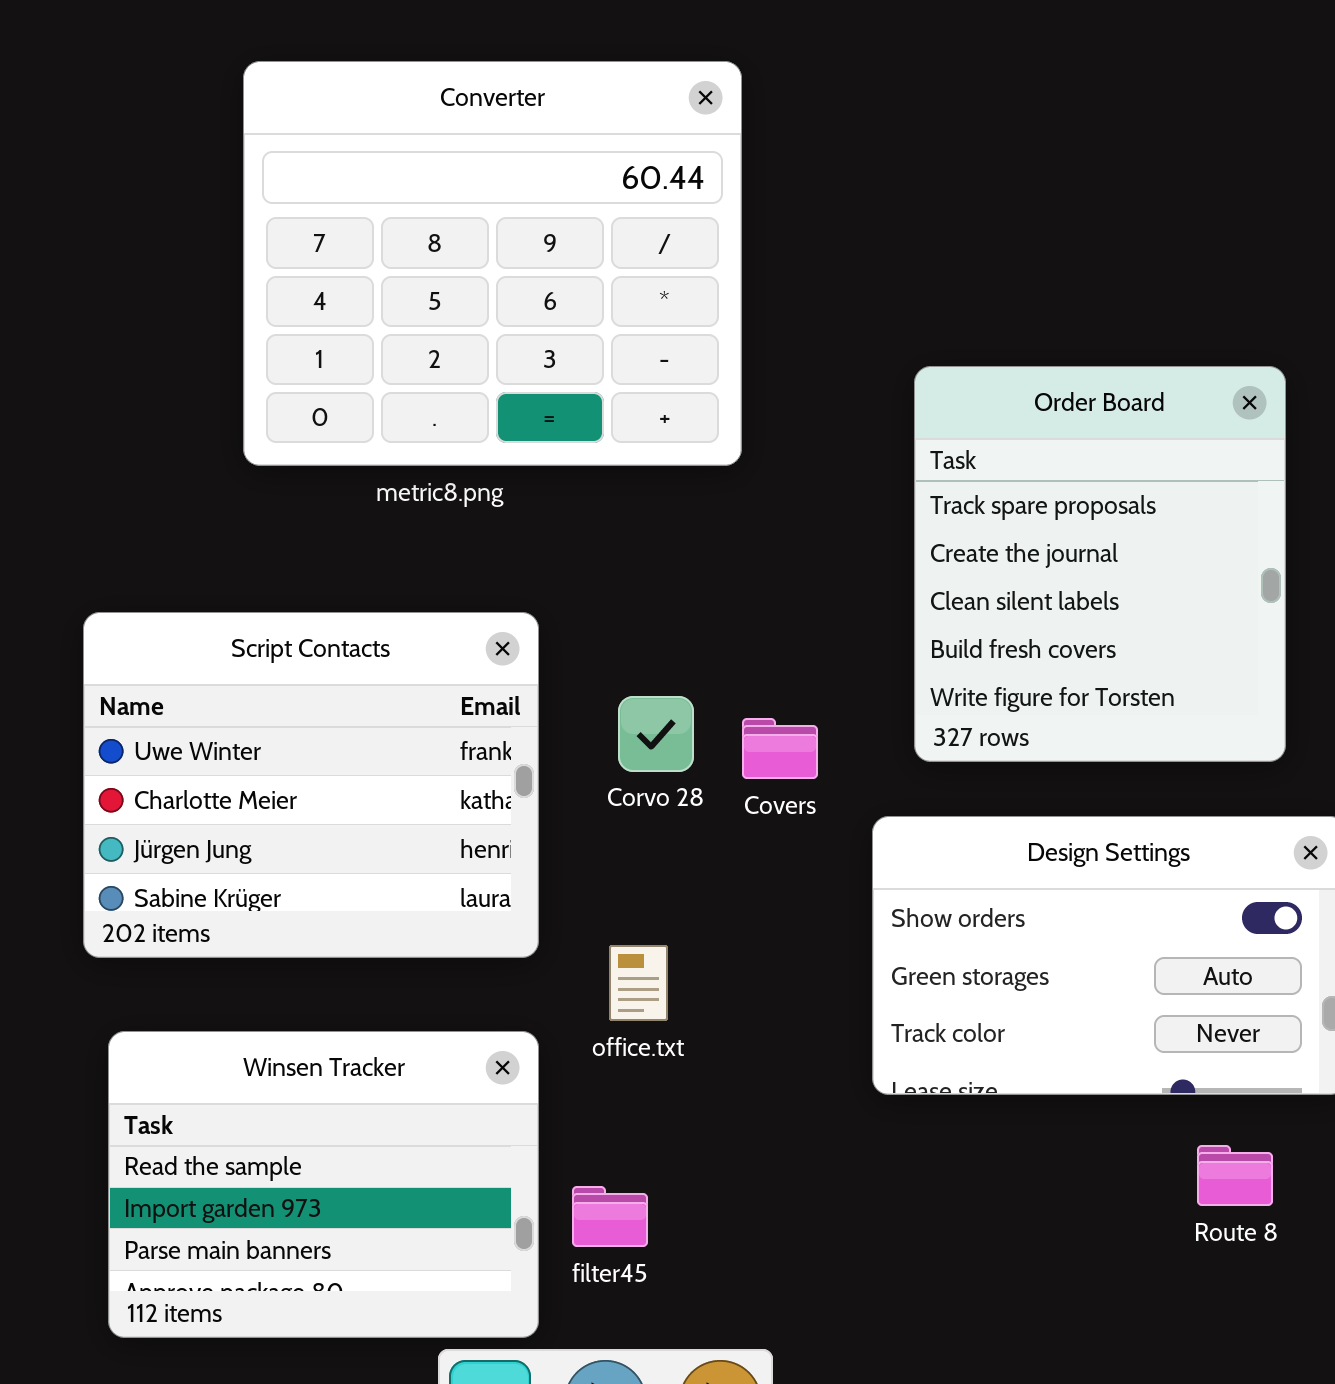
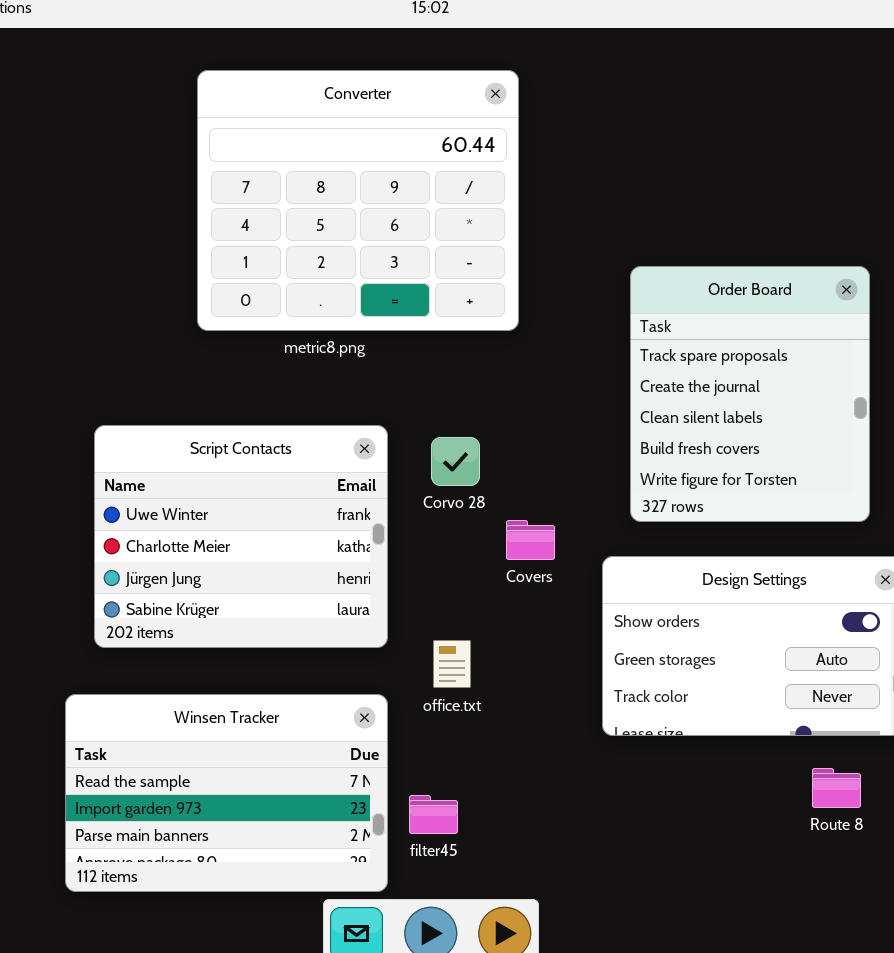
Corvo 28: [618,696,694,772] -> [431,437,480,486], moved
Covers: [742,718,818,779] -> [506,520,555,560], moved
Winsen Tracker: [108,1031,539,1338] -> [65,694,388,892], resized

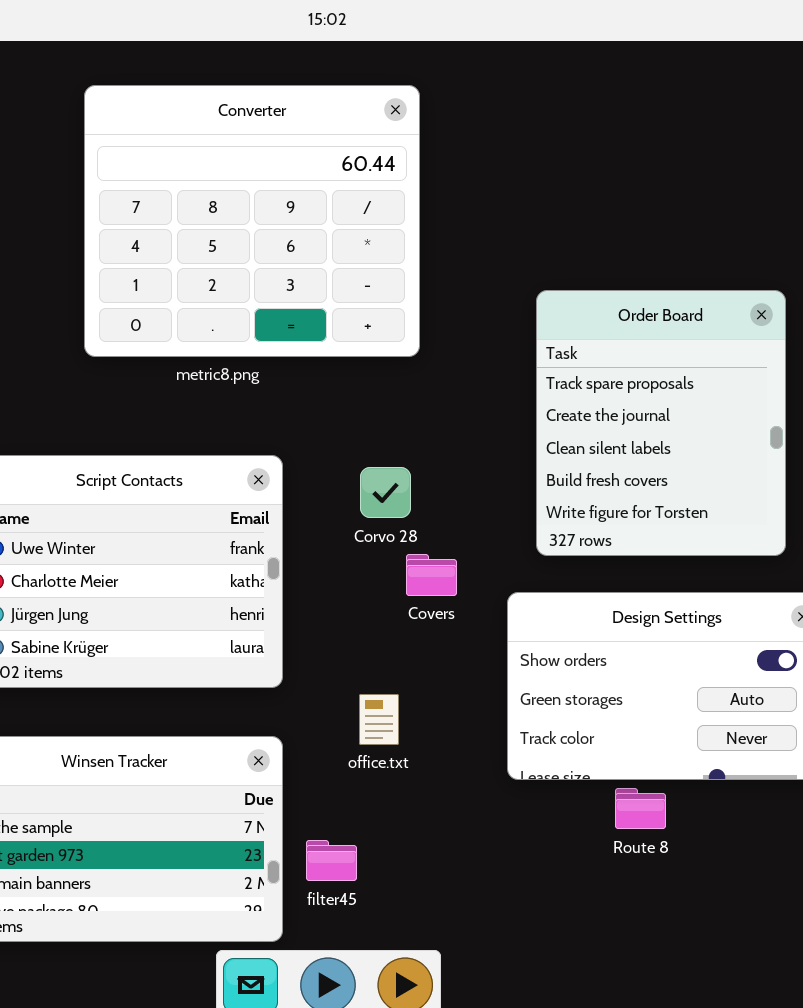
Corvo 28: [431,437,480,486] -> [360,467,411,518], moved
office.txt: [433,640,471,688] -> [359,694,399,745], moved
Route 8: [812,768,861,808] -> [615,788,666,829], moved

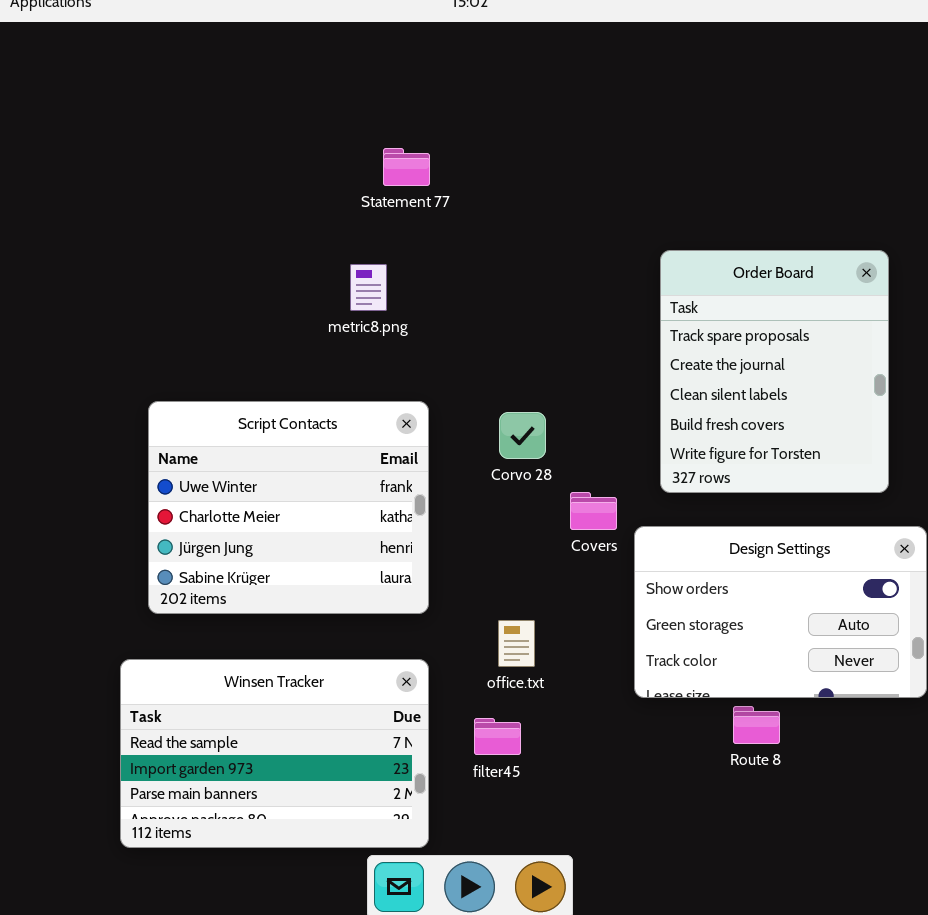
Converter: [84,85,420,357] -> none, closed
Covers: [406,554,457,596] -> [570,492,617,530], moved
filter45: [306,840,357,881] -> [474,718,521,755], moved

